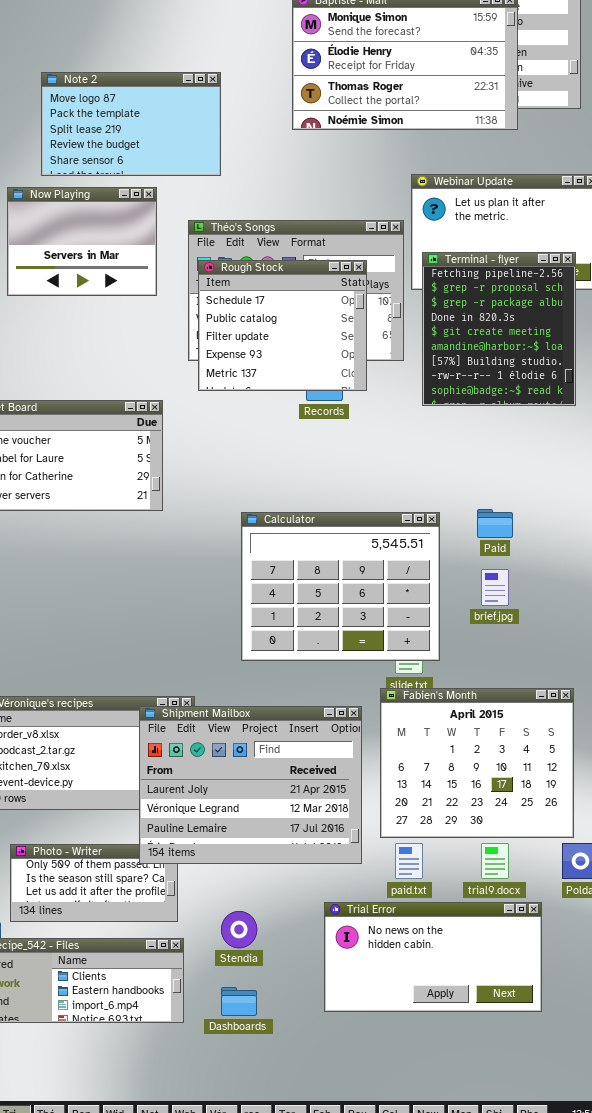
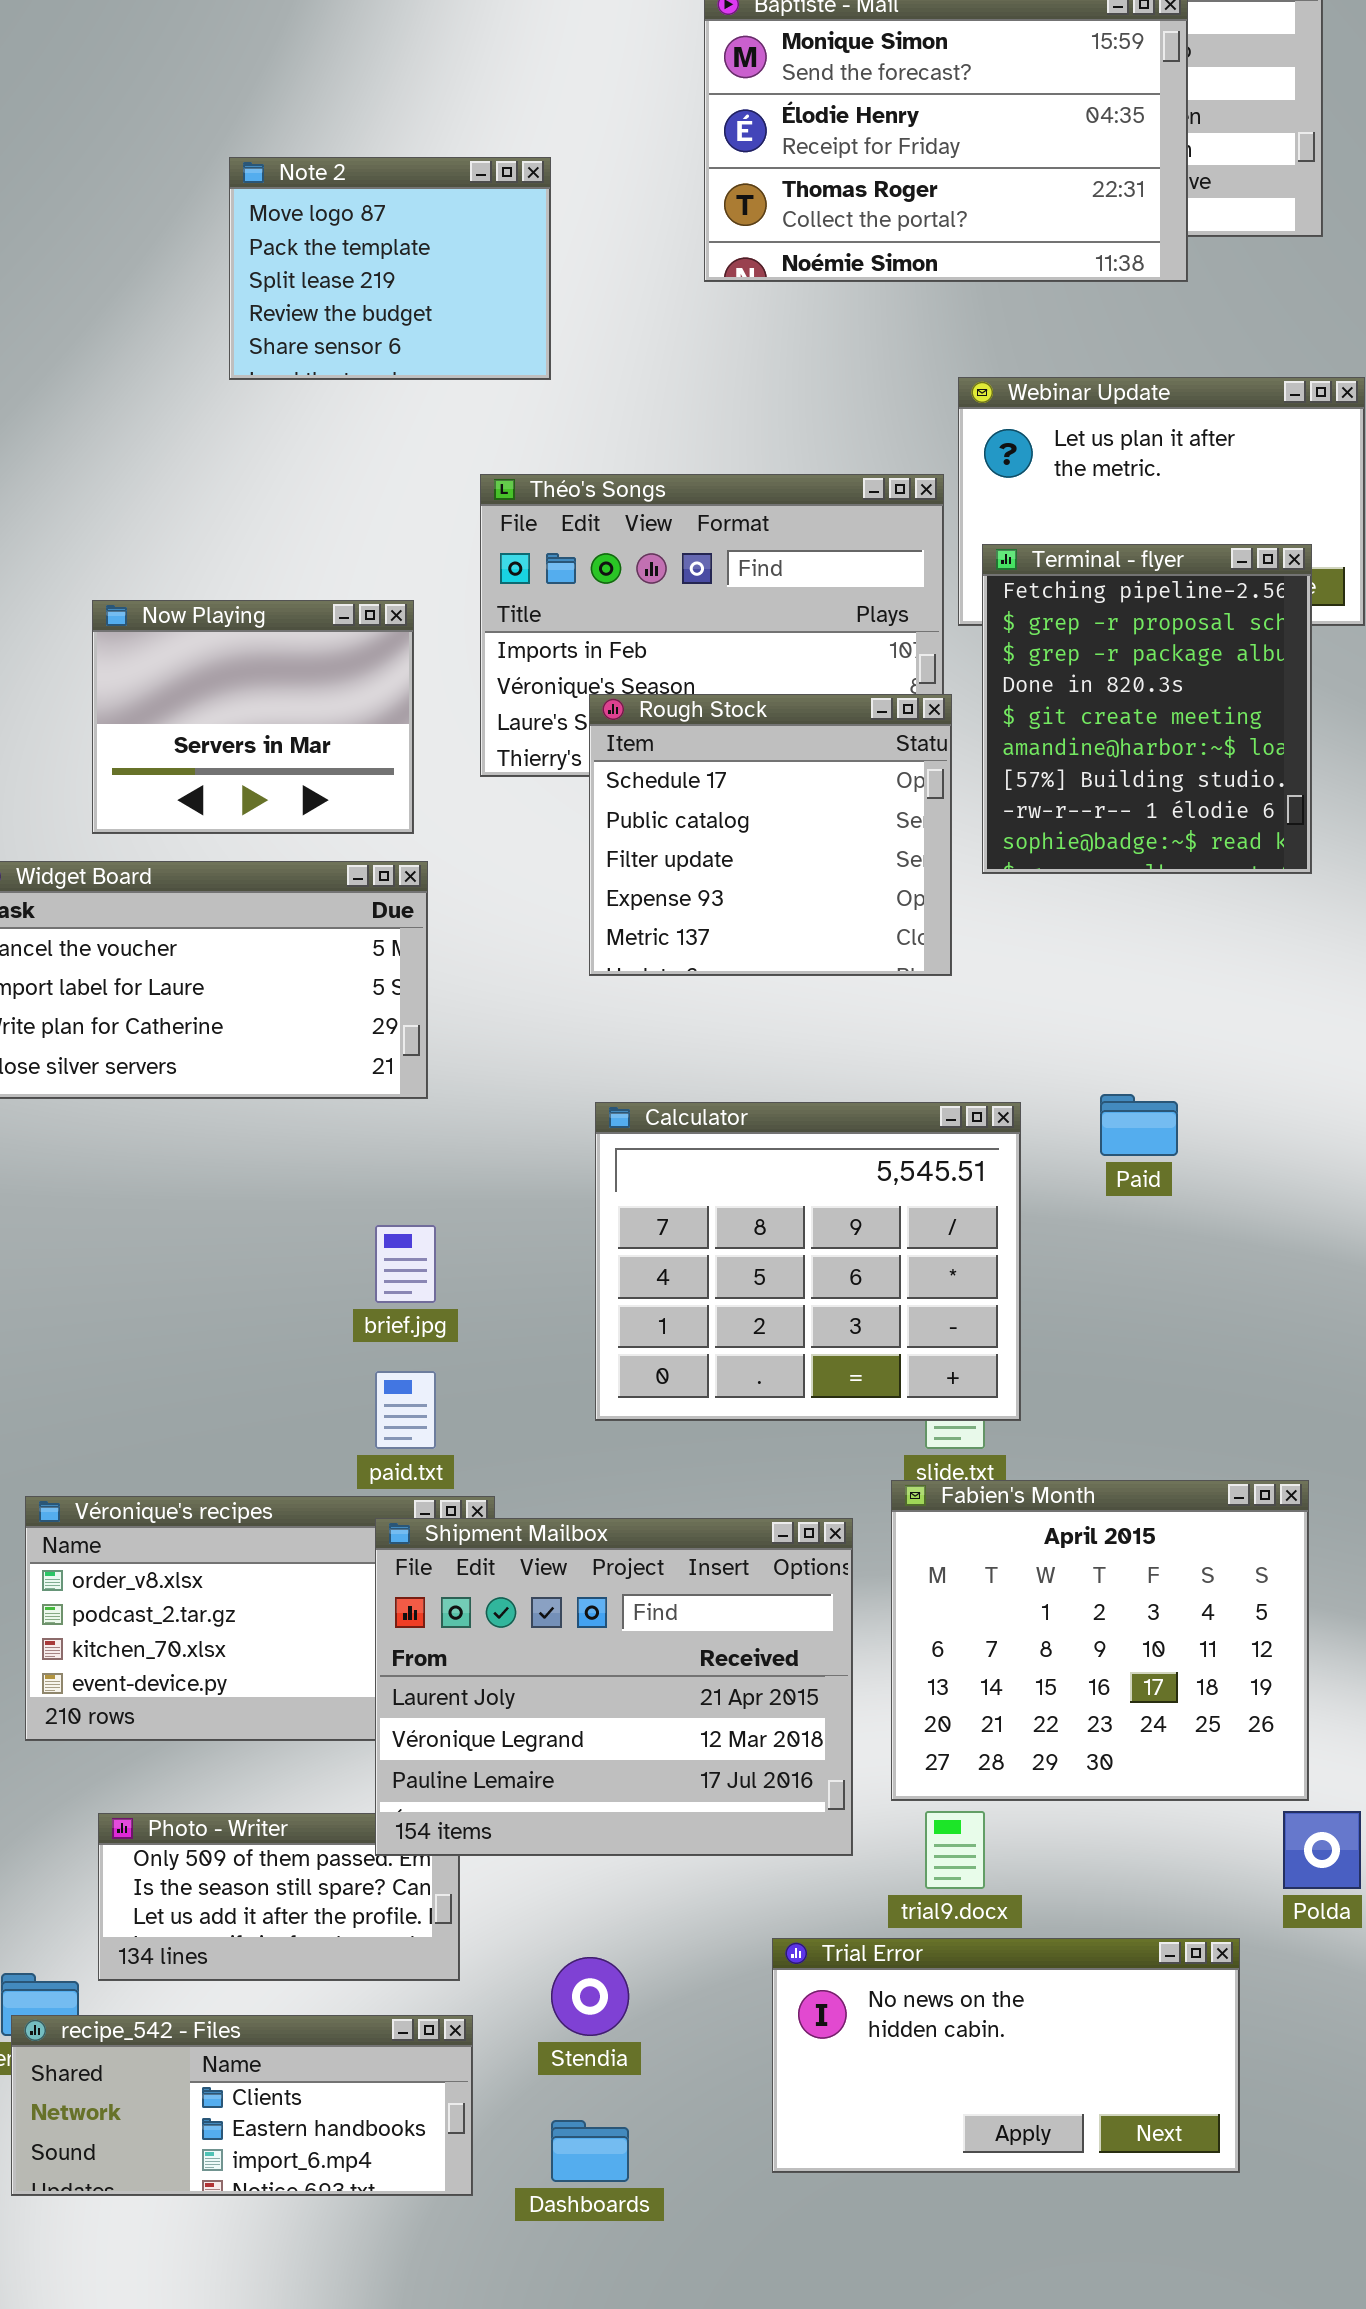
Note 2: [41,72,221,176] -> [229,157,551,380], resized
Now Playing: [7,187,157,296] -> [92,600,414,834], moved
Rough Stock: [198,260,367,391] -> [589,694,952,976], moved
brief.jpg: [481,569,509,606] -> [375,1225,436,1303], moved
paid.txt: [395,843,423,879] -> [375,1371,436,1449], moved
trial9.docx: [481,843,509,879] -> [925,1811,985,1889], moved

